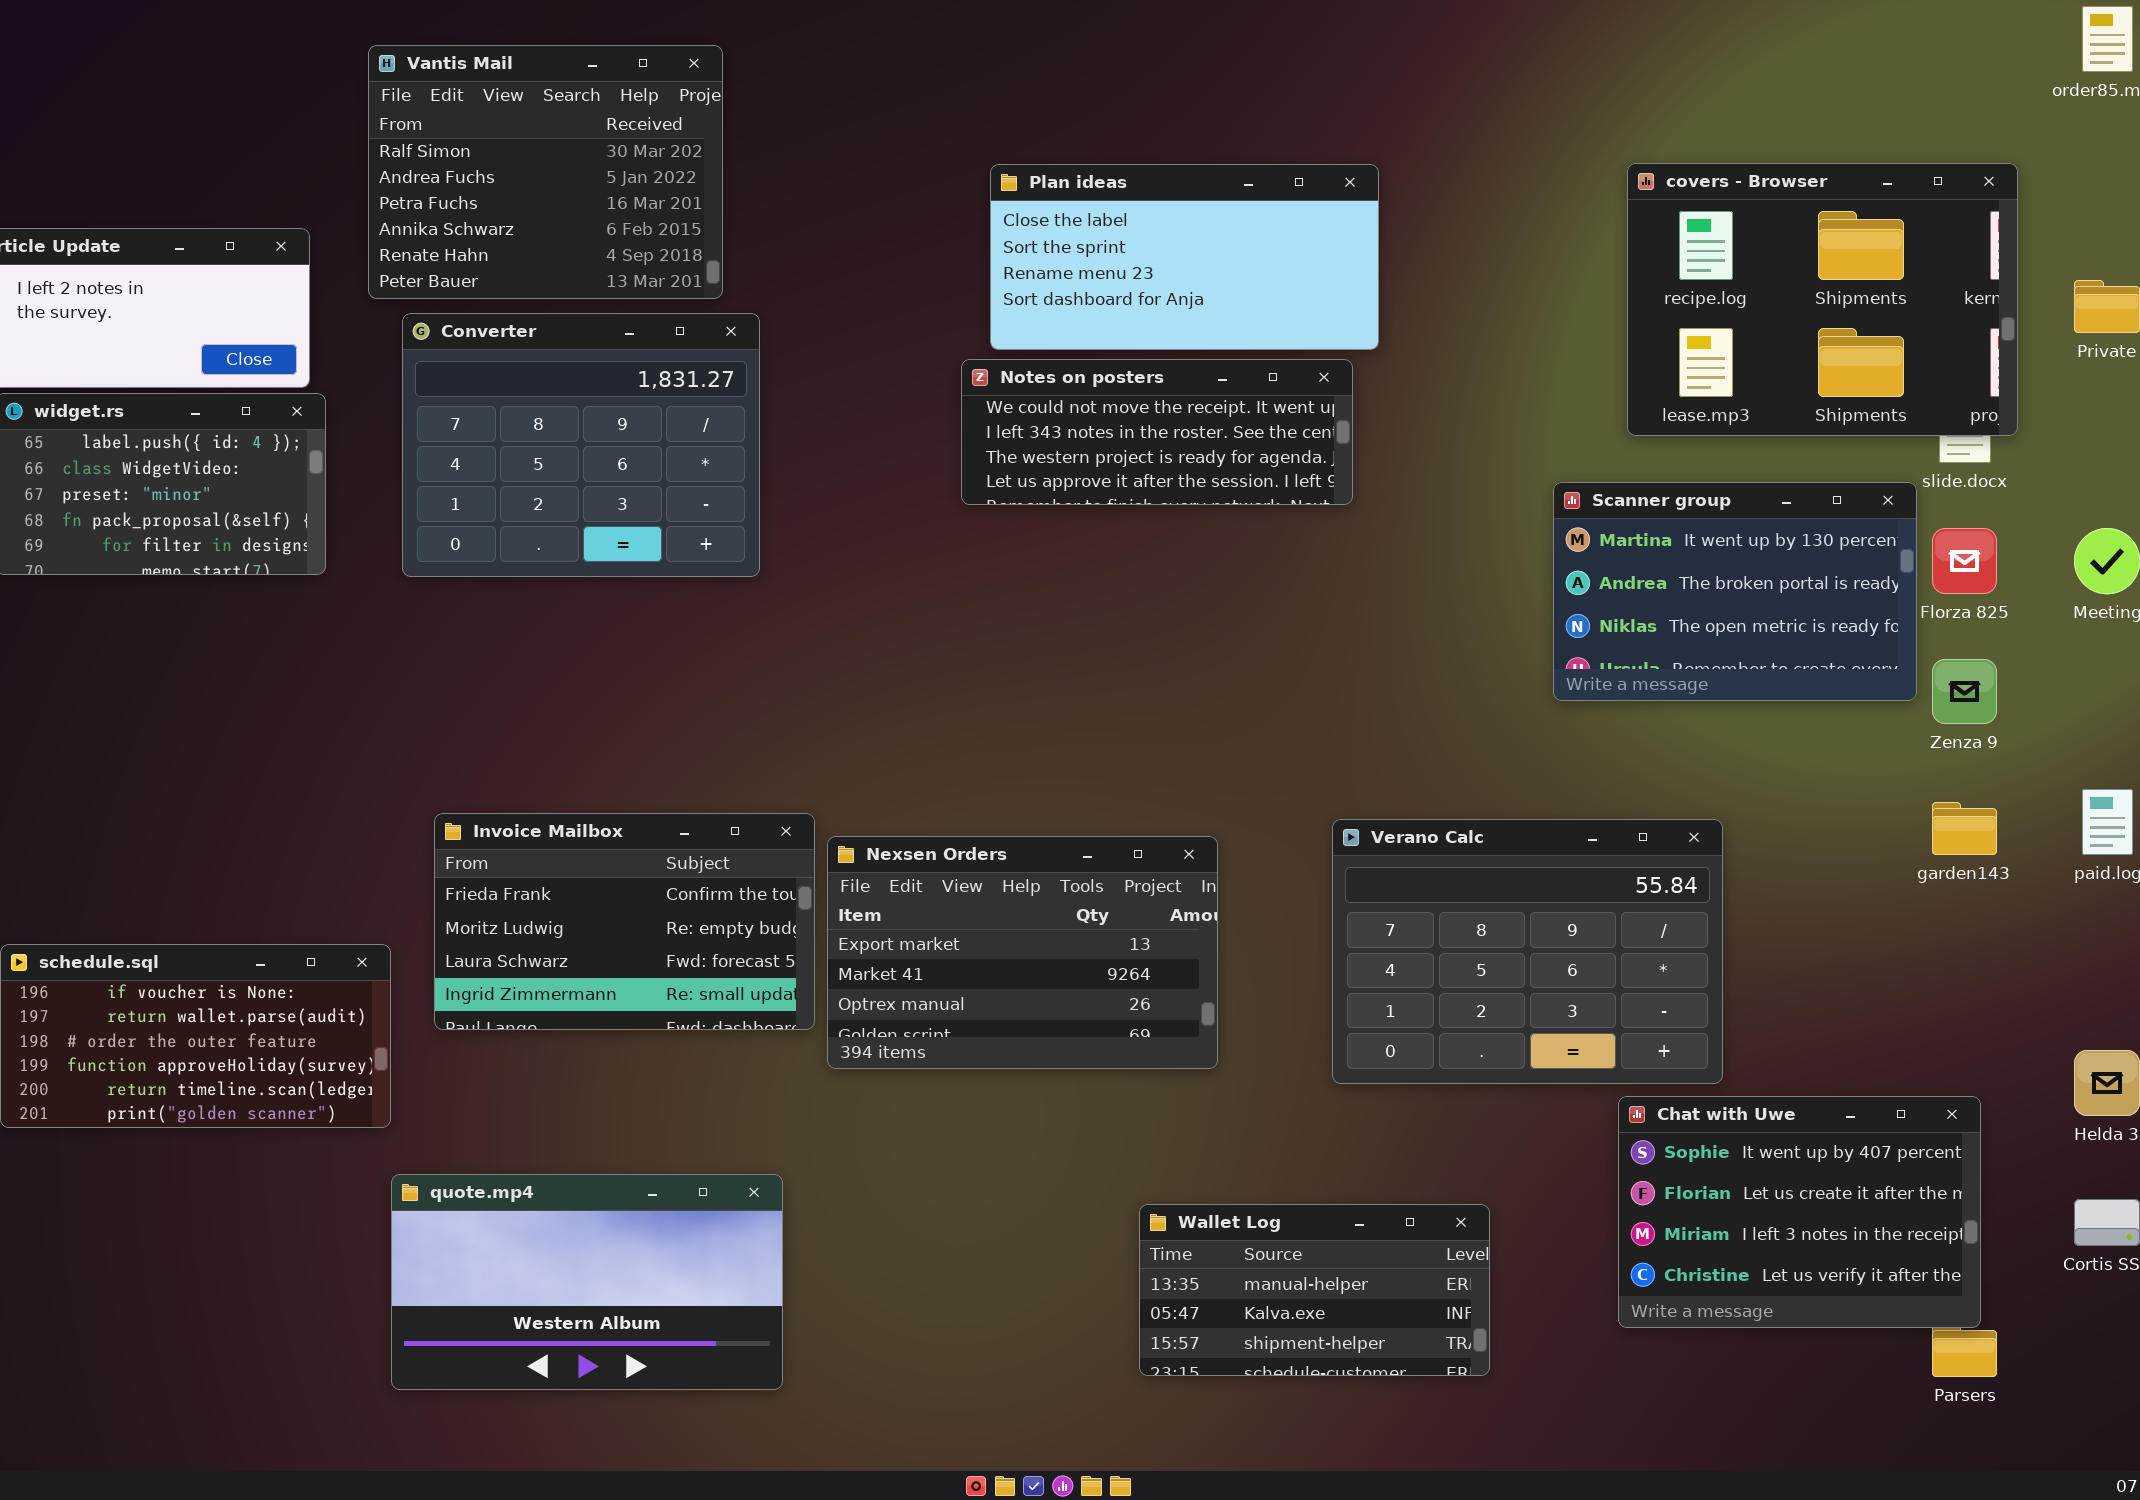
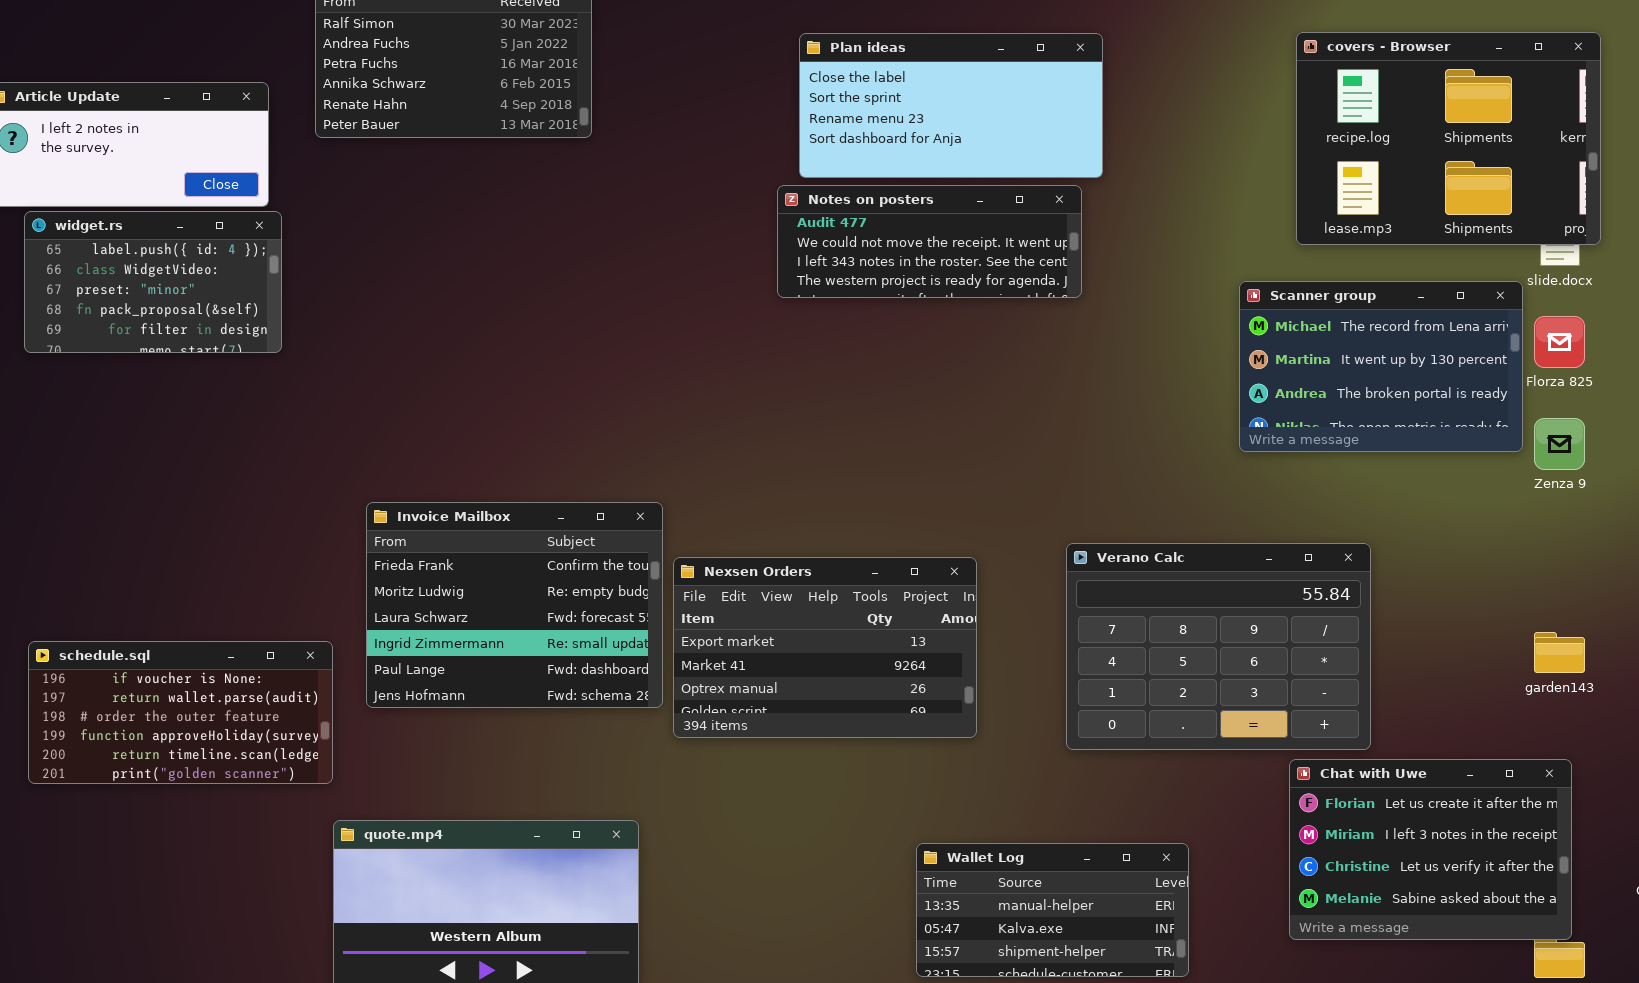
Converter: [402,313,760,577] -> none, closed
Notes on posters: [961,359,1353,505] -> [777,185,1082,298], scrolled up 1 row
Scanner group: [1553,482,1917,701] -> [1239,281,1523,452], scrolled up 1 row
garden143: [1932,802,1997,855] -> [1534,632,1585,673], moved
Invoice Mailbox: [434,813,815,1030] -> [366,502,663,708], resized
Chat with Uwe: [1618,1096,1981,1328] -> [1289,759,1572,940], scrolled down 1 row

